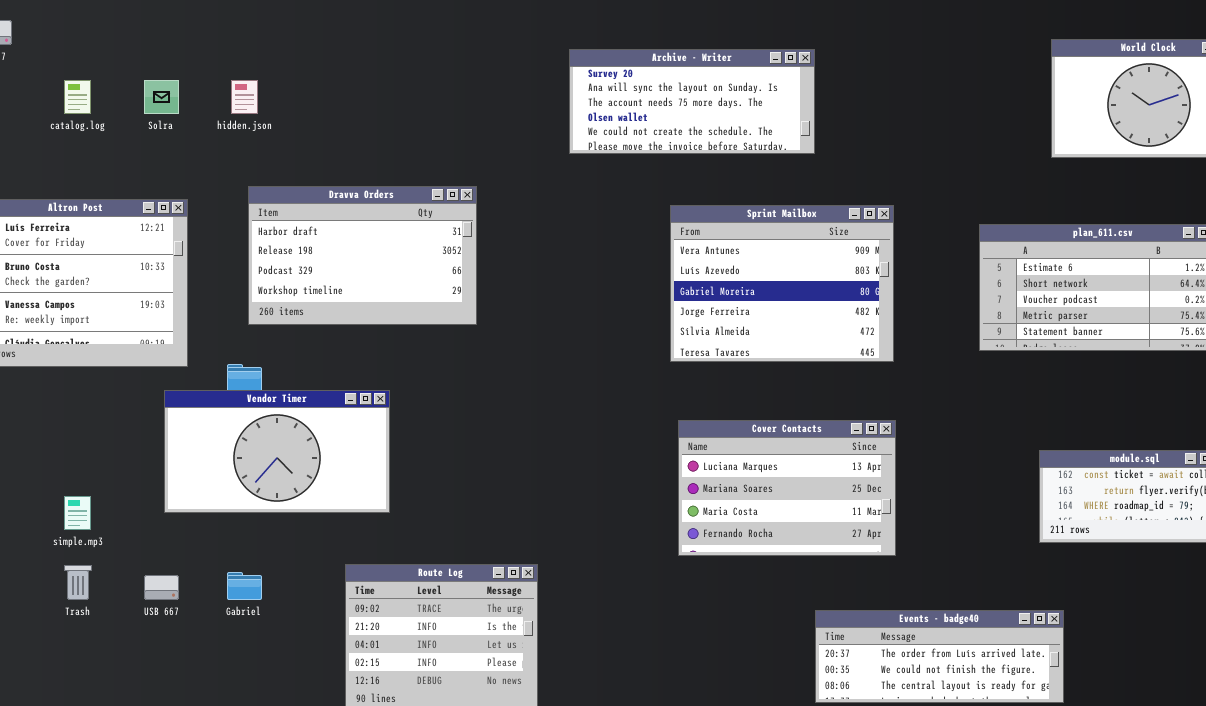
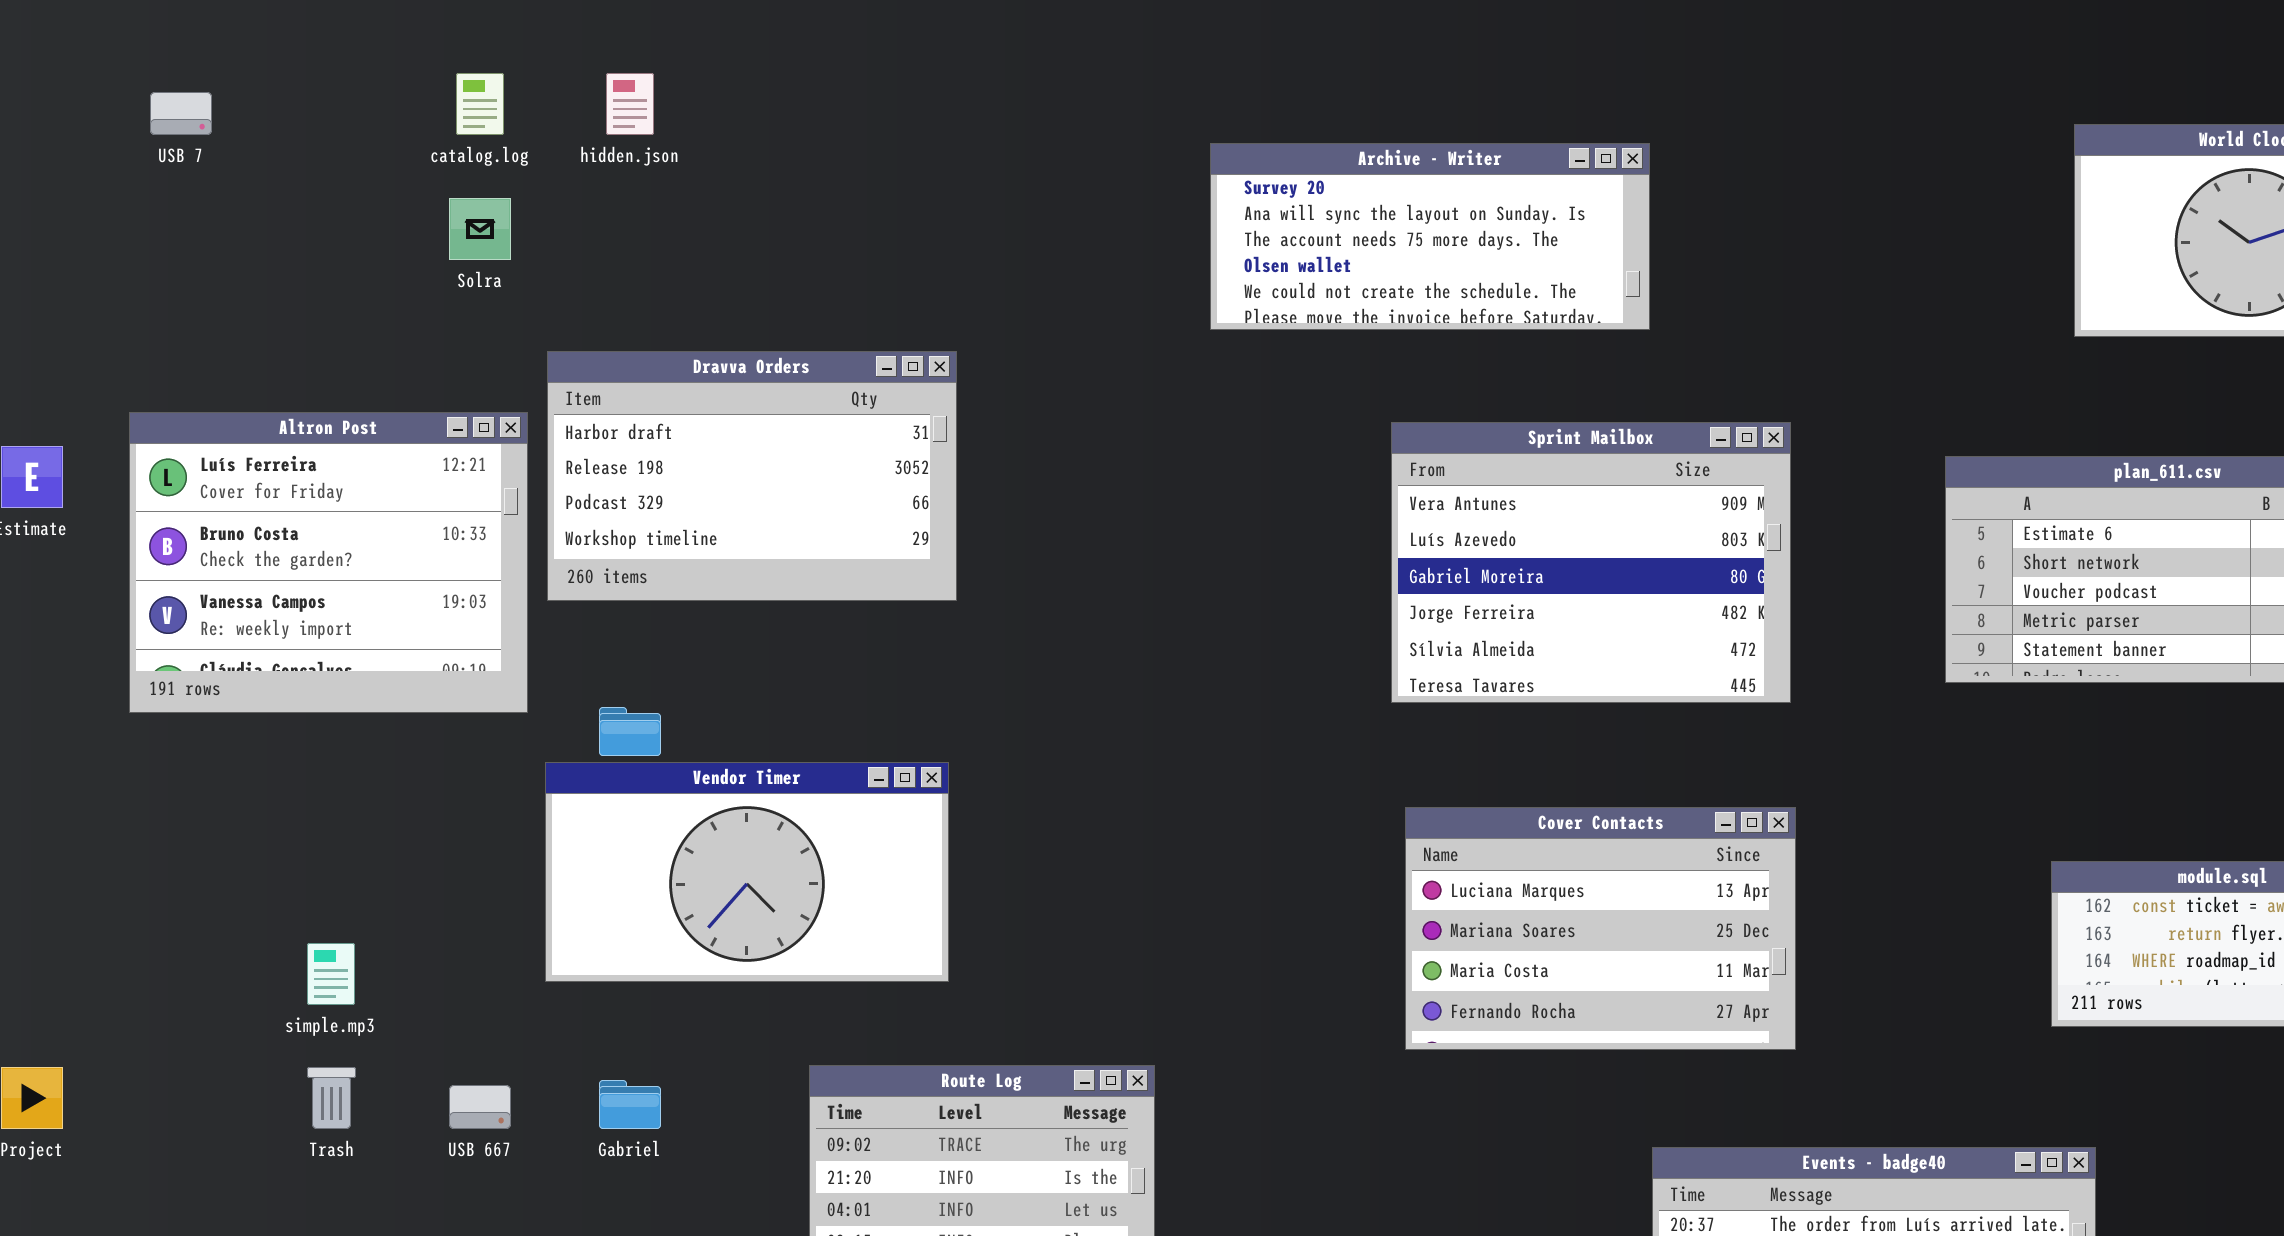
catalog.log: [64,80,91,114] -> [456,73,504,135], moved
hidden.json: [231,80,258,114] -> [606,73,654,135], moved
Dravva Orders: [248,186,477,325] -> [547,351,957,601], moved
Vendor Timer: [164,390,390,513] -> [545,762,949,982], moved

